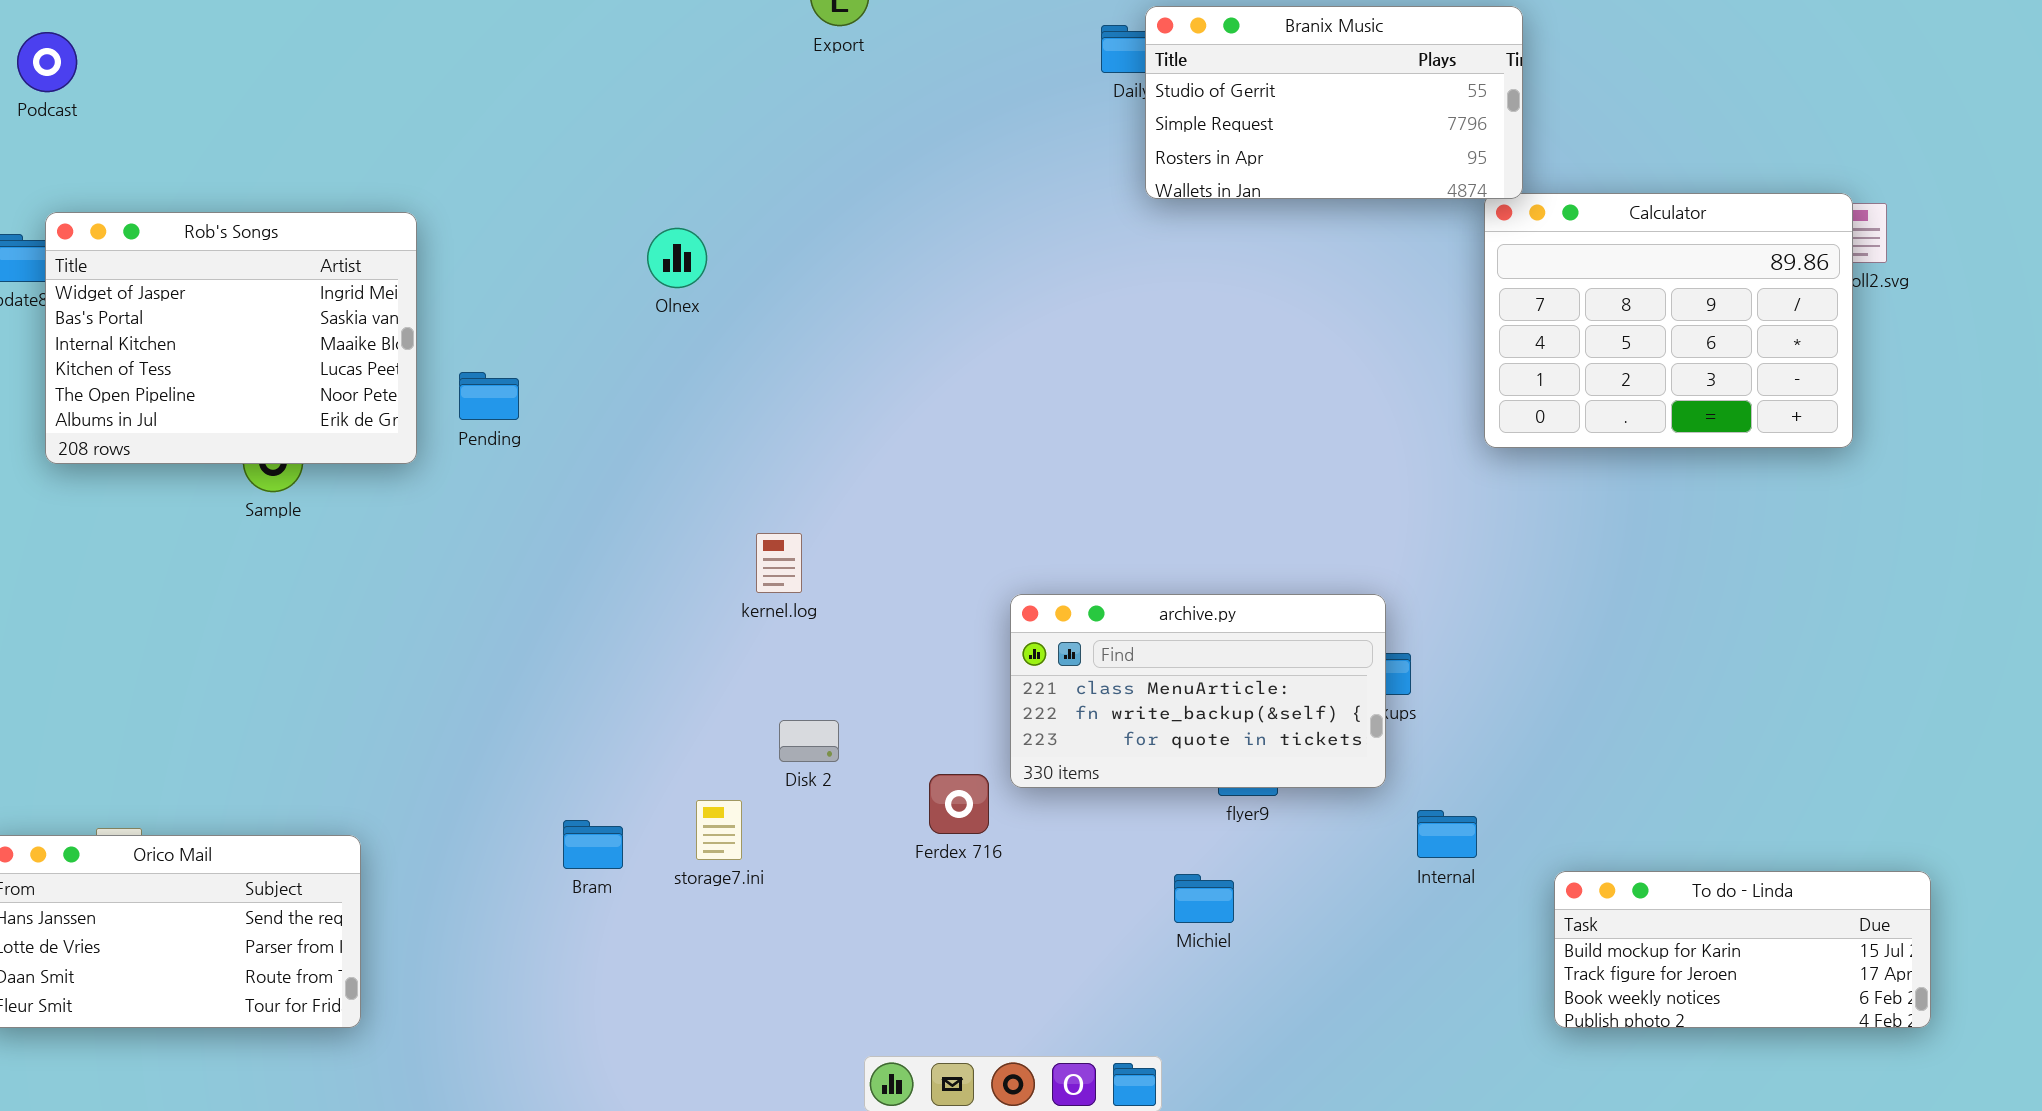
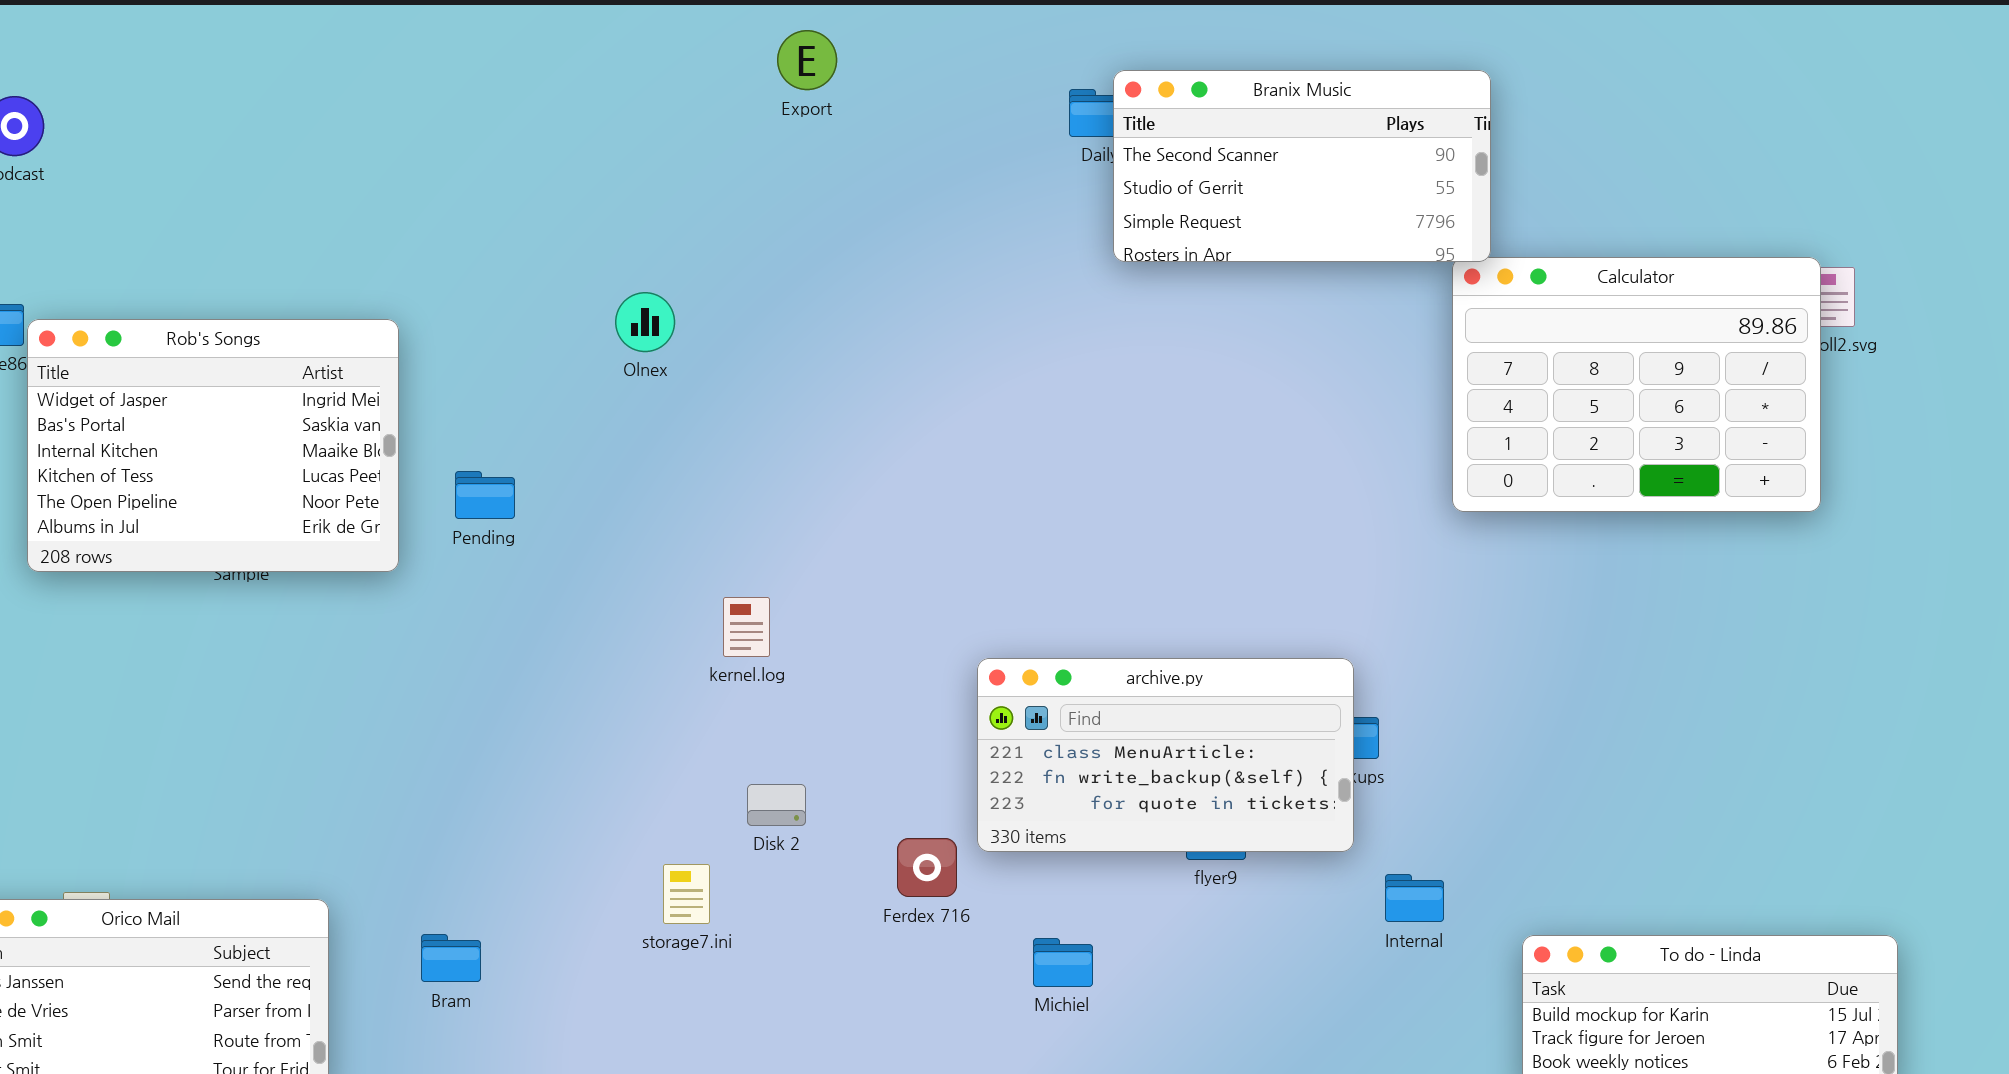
Branix Music: [1145,6,1523,199] -> [1113,70,1491,262], scrolled up 1 row
Rob's Songs: [45,212,417,464] -> [27,319,399,572], moved
Pending: [459,372,519,420] -> [455,471,515,519], moved
Bram: [563,820,623,869] -> [421,934,481,982], moved
Michiel: [1174,874,1234,923] -> [1033,938,1093,987], moved

